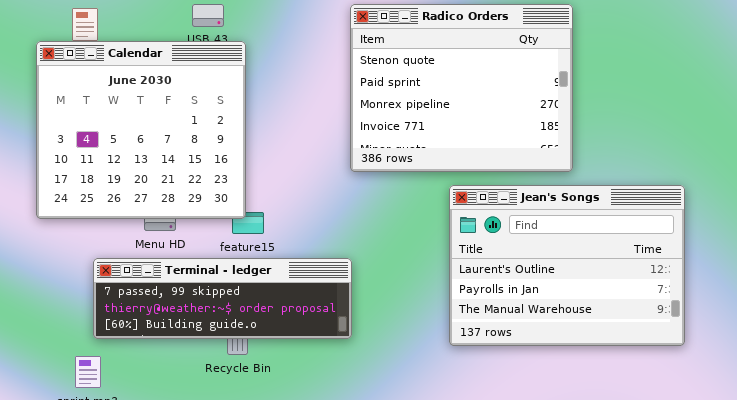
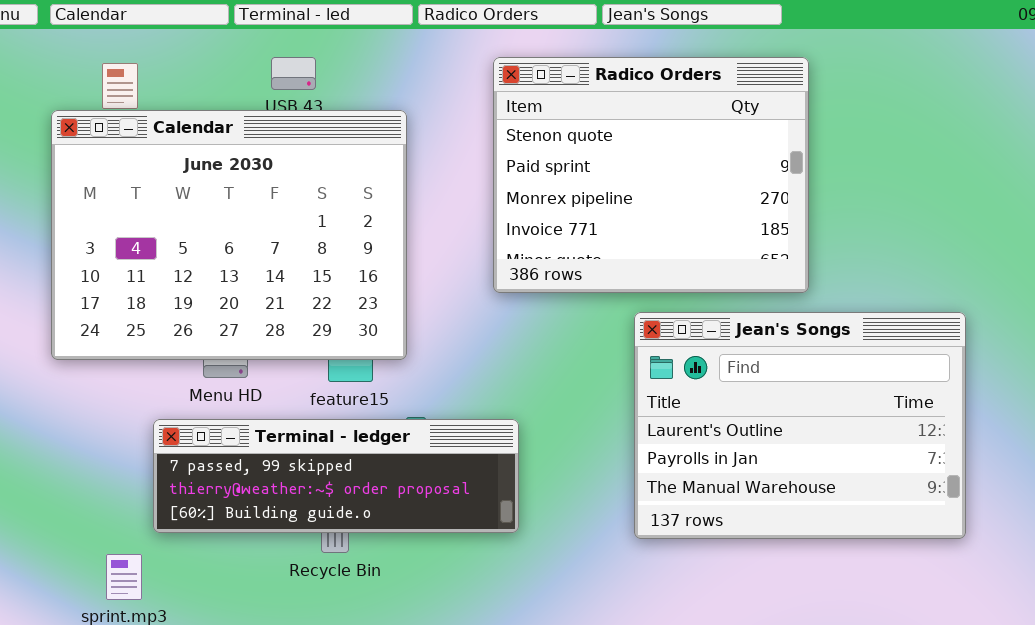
Calendar: [36,41,246,219] -> [51,110,407,360], resized
Terminal - ledger: [93,258,352,339] -> [153,419,519,533], moved

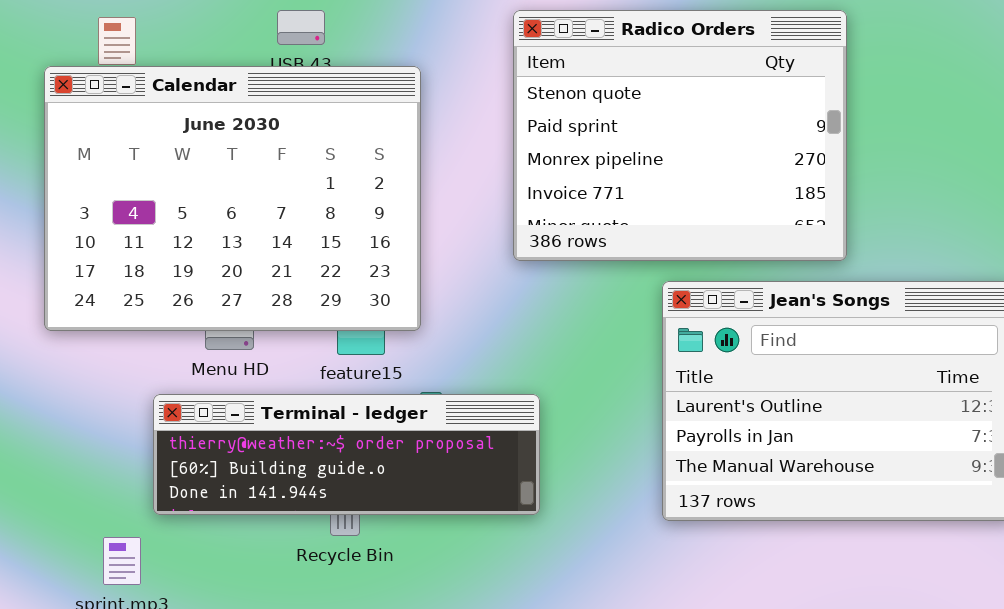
Terminal - ledger: [153,419,519,533] -> [153,394,540,515], scrolled down 1 row

